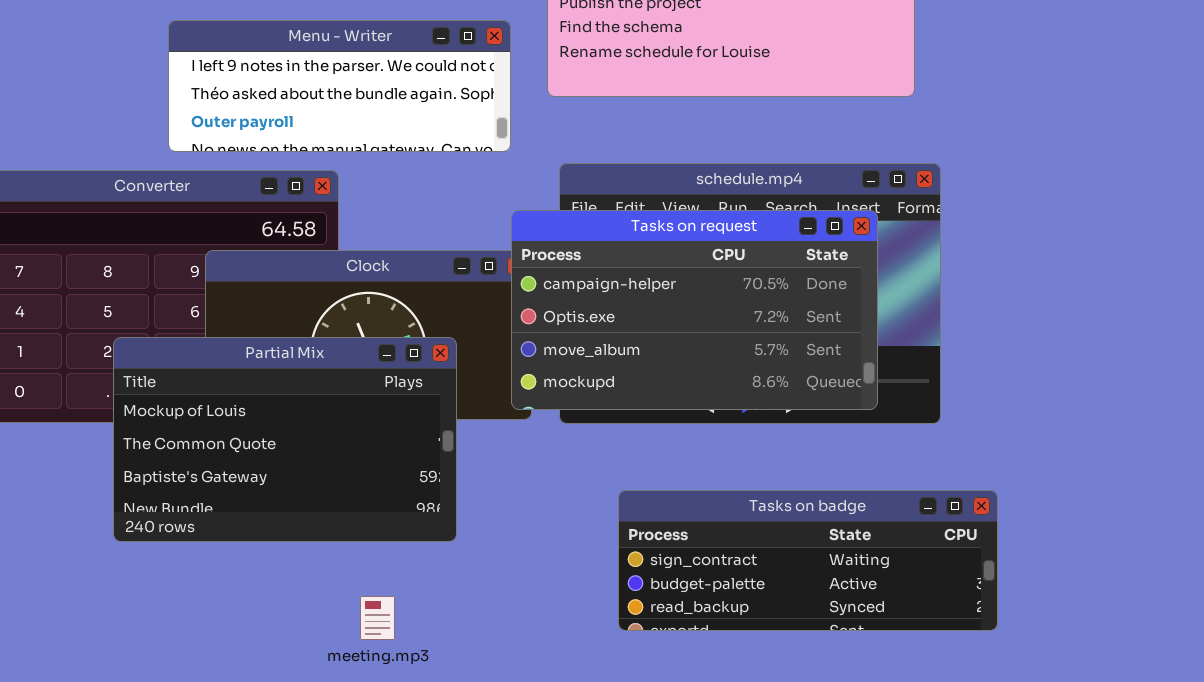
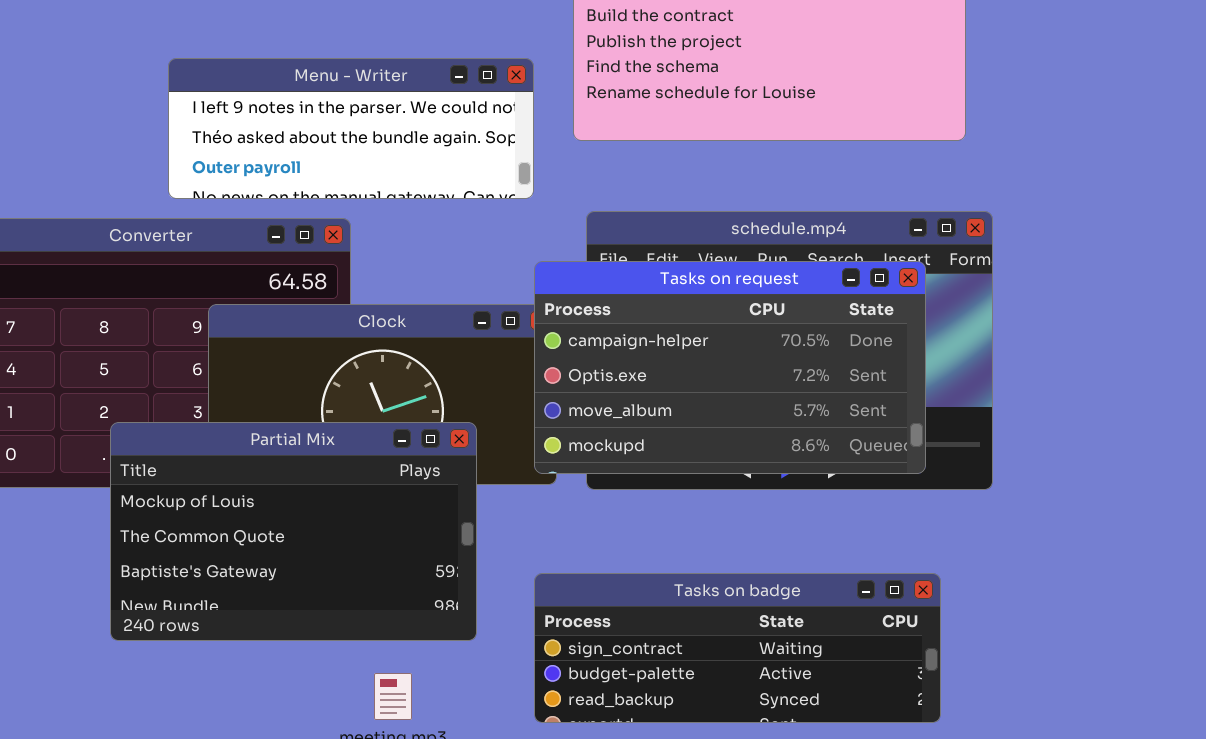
Partial Mix: [113,337,457,542] -> [110,422,477,641], moved
Tasks on badge: [618,490,998,631] -> [534,573,941,723], moved

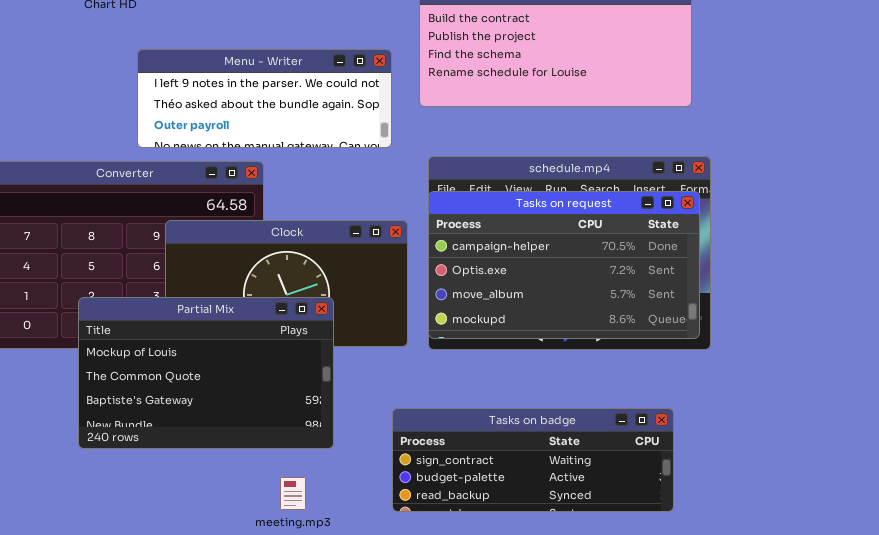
Tasks on request: [534,261,926,474] -> [428,191,700,339], moved
Partial Mix: [110,422,477,641] -> [78,297,334,449], moved

